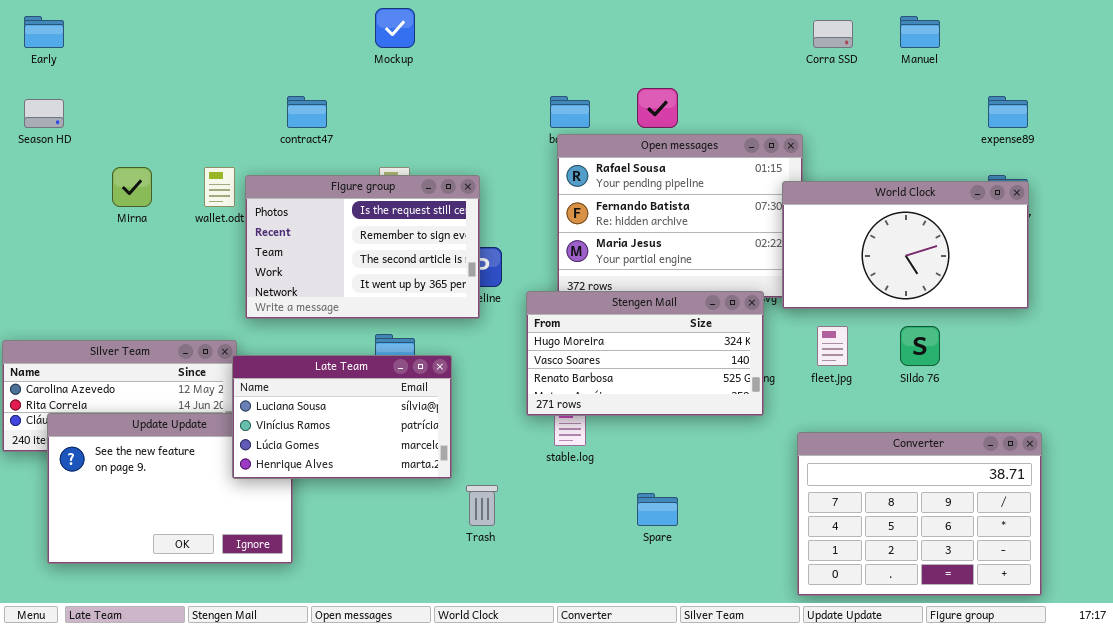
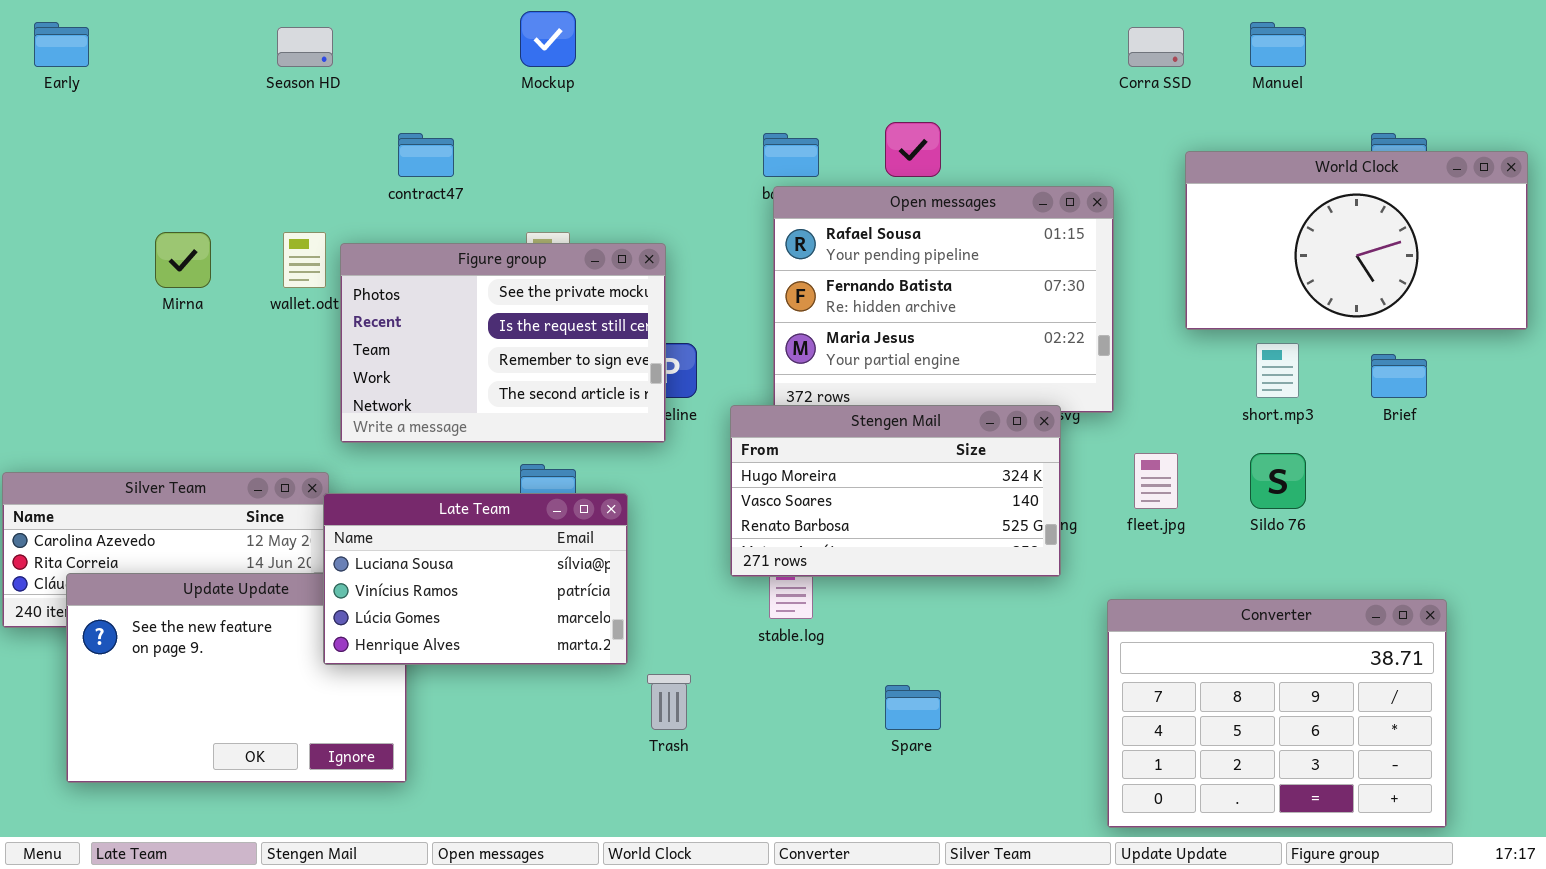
Season HD: [24,99,64,128] -> [277,27,333,67], moved
Figure group: [245,175,480,319] -> [340,243,666,443], scrolled up 1 row
World Clock: [782,181,1029,309] -> [1185,151,1528,330], moved

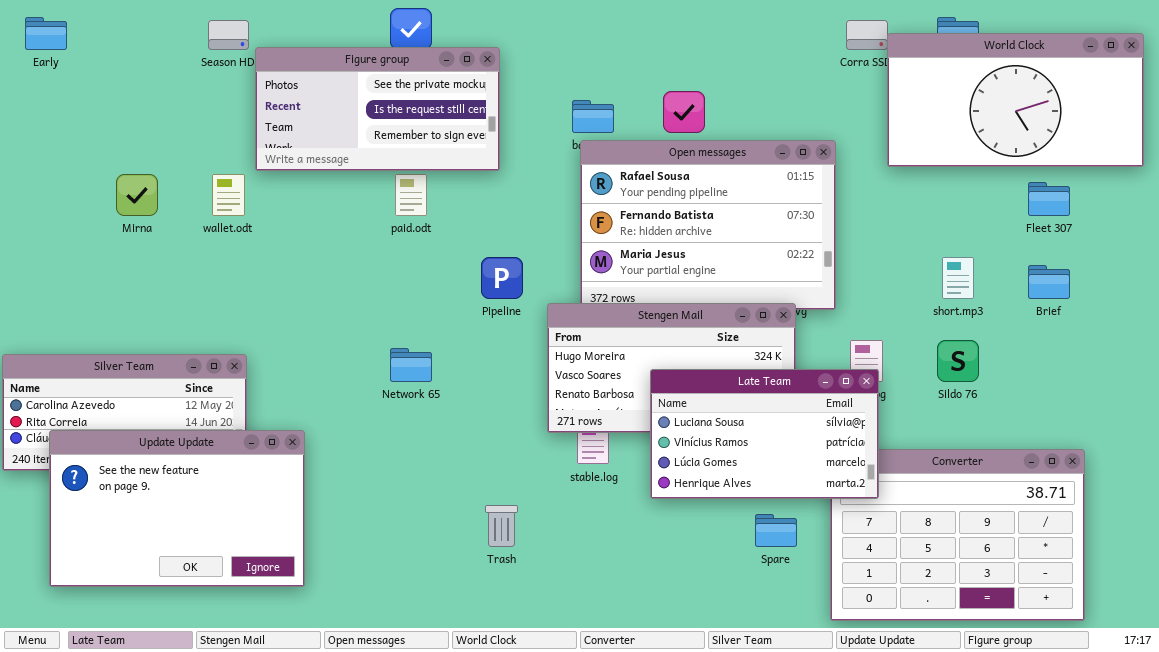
World Clock: [1185,151,1528,330] -> [887,33,1144,167], moved
Figure group: [340,243,666,443] -> [255,47,500,171], moved, resized
Late Team: [323,493,628,665] -> [650,369,879,499], moved
Spare: [885,685,941,730] -> [755,514,797,547], moved

